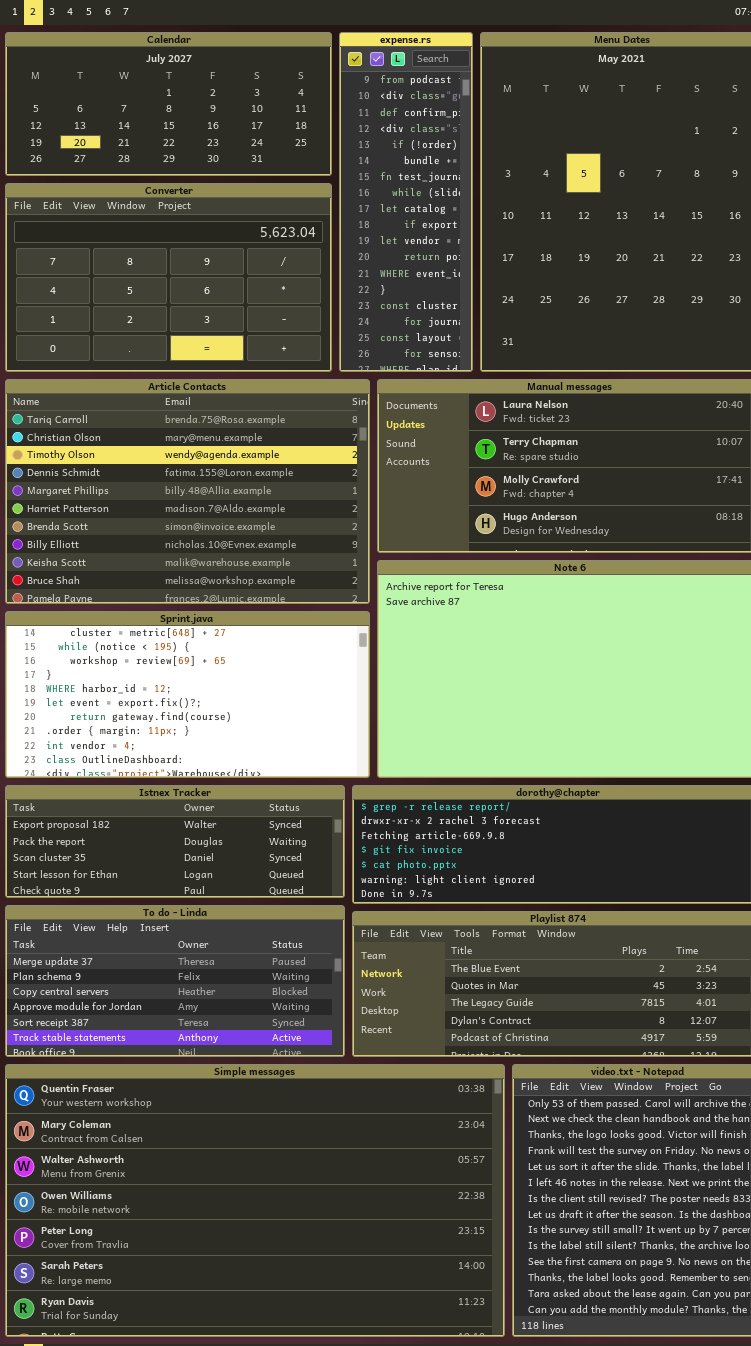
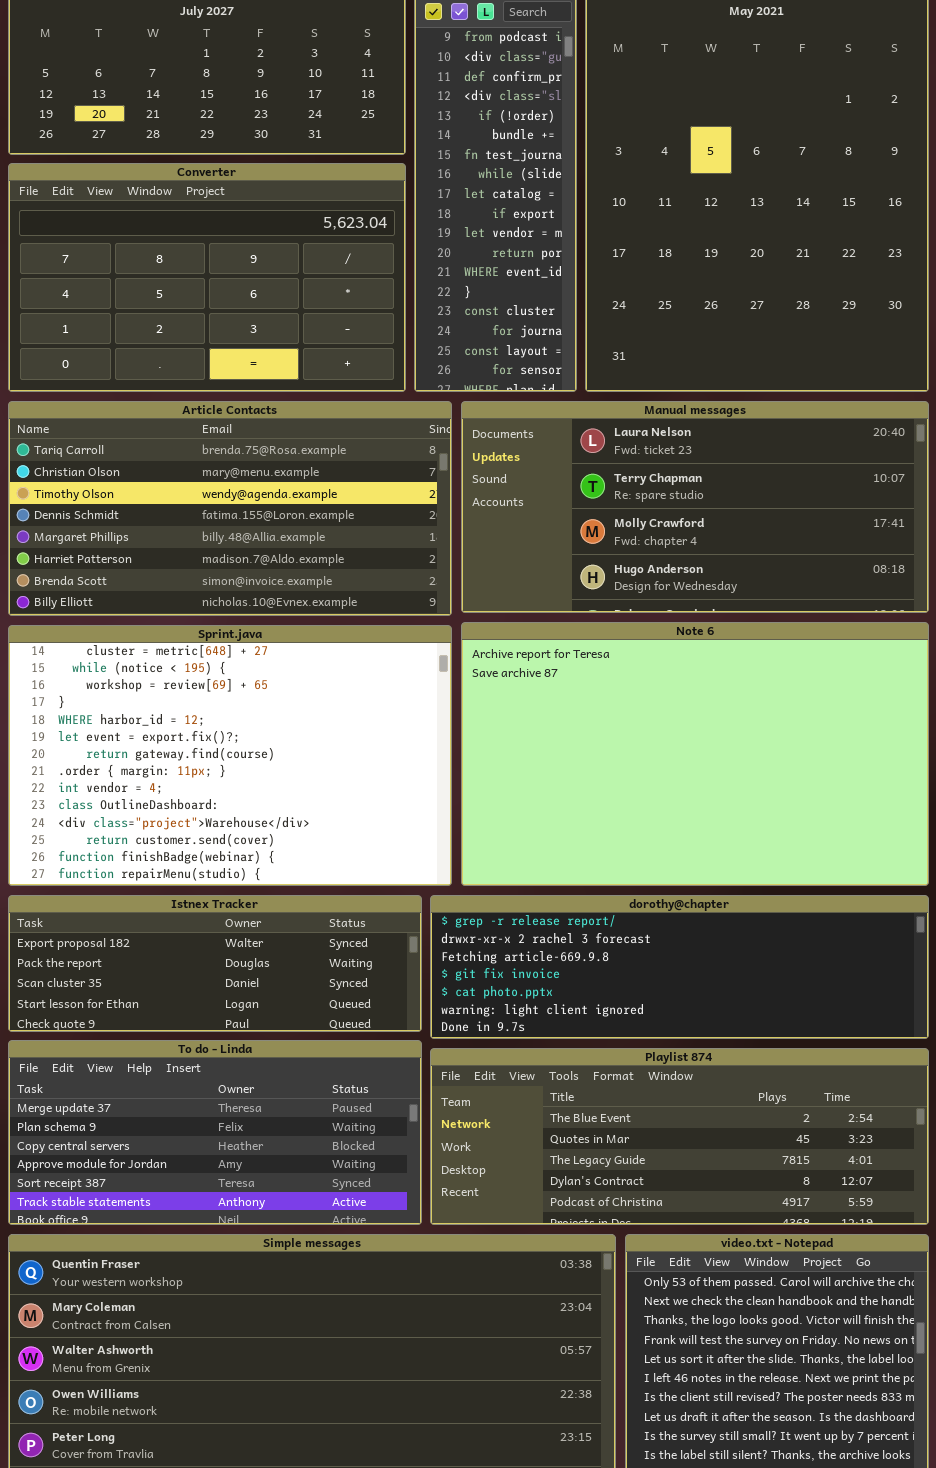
Article Contacts: [5,379,370,604] -> [8,401,452,616], resized
Sprint.java: [5,611,370,778] -> [8,625,452,886], resized

